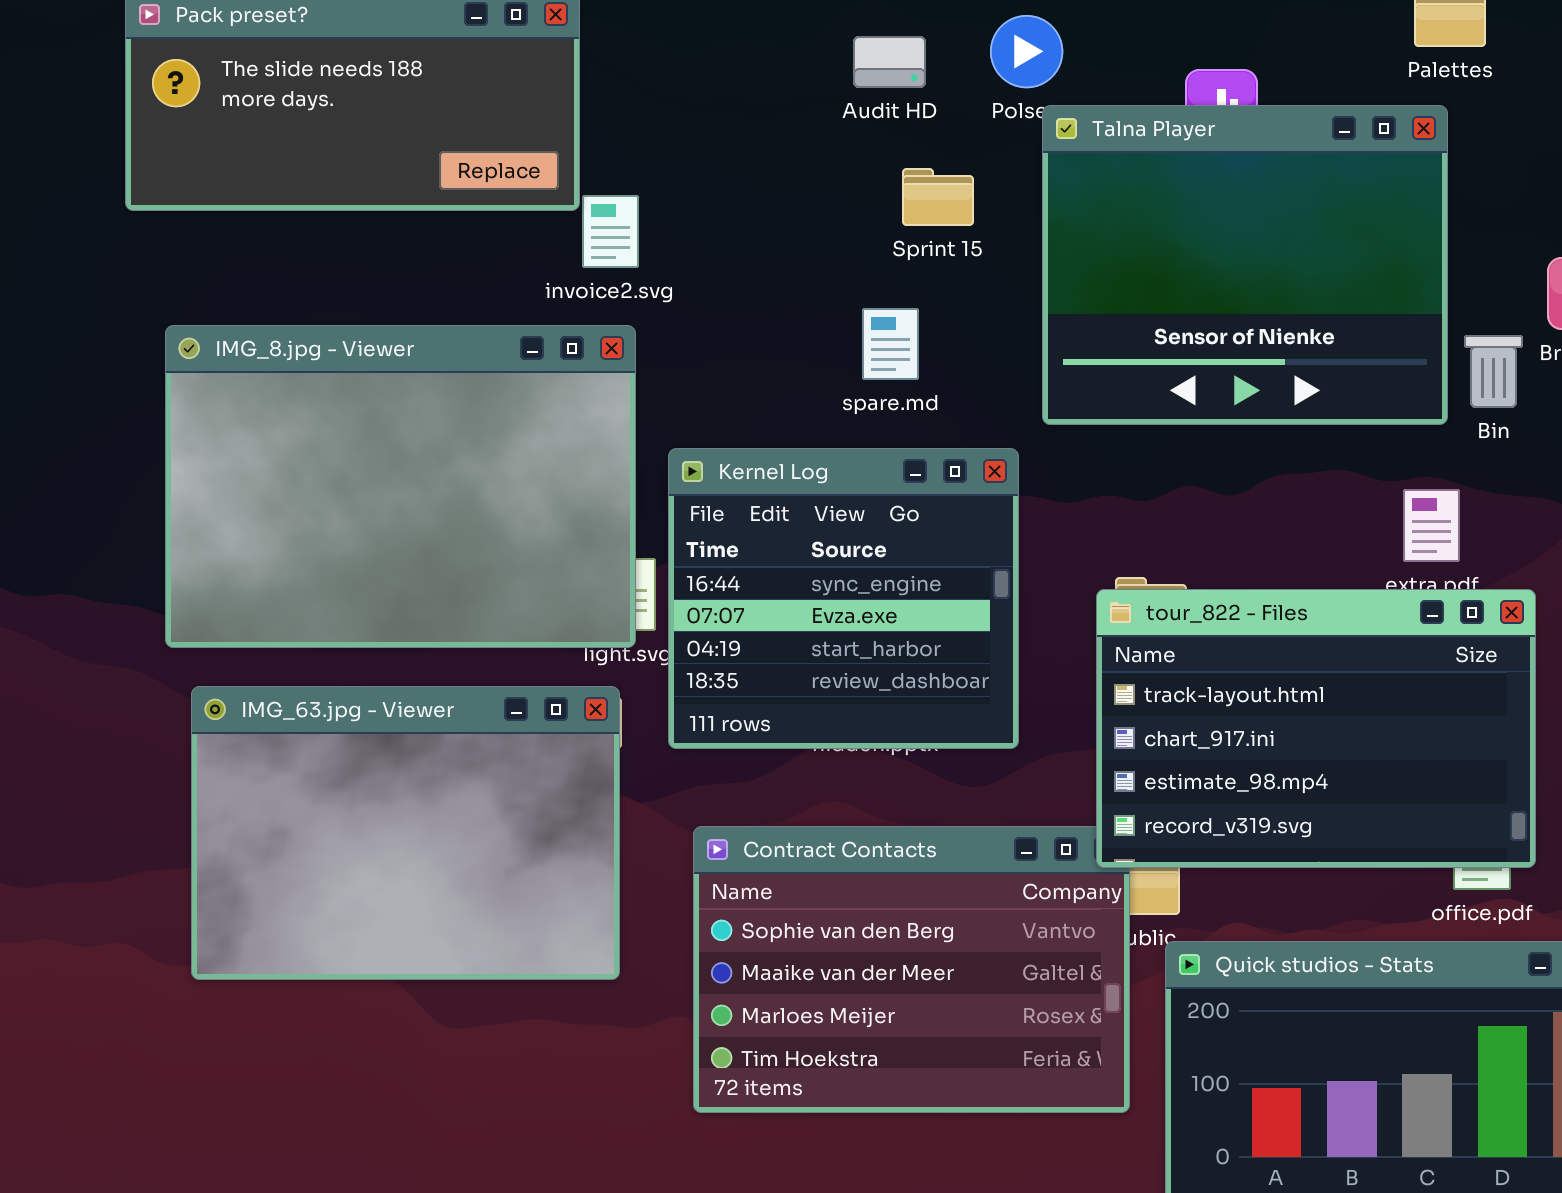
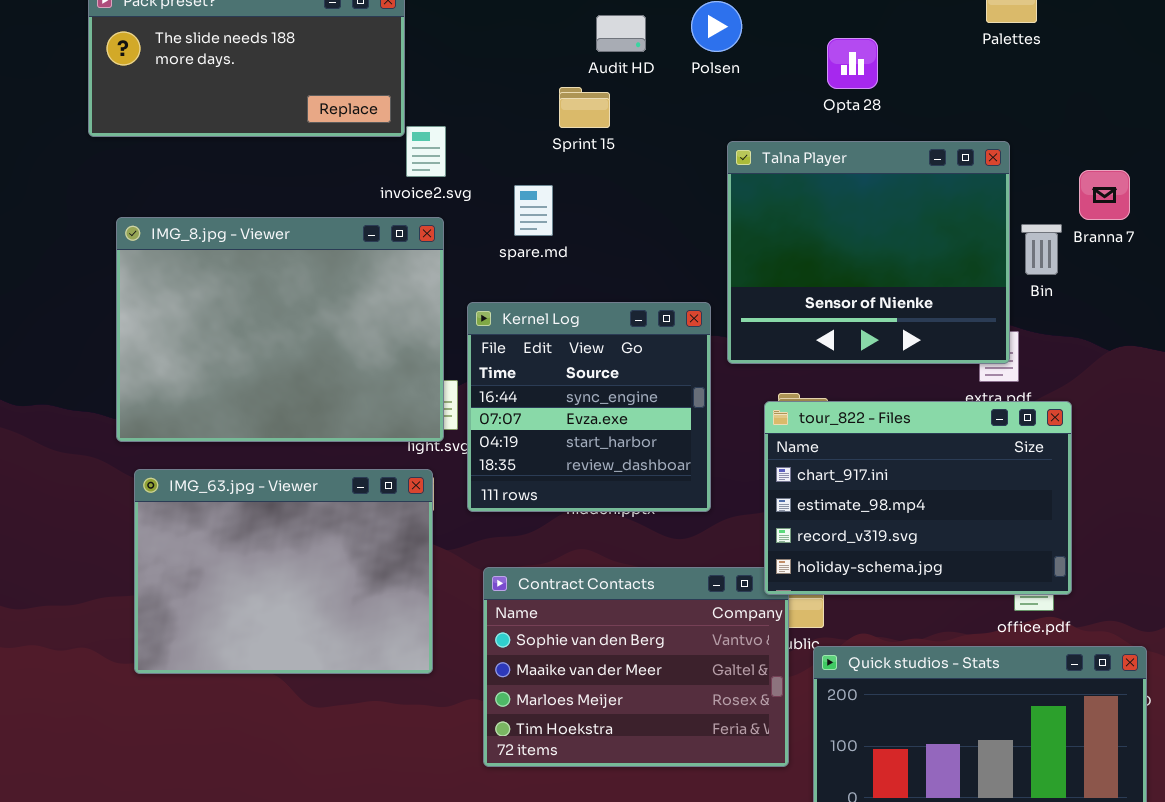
Talna Player: [1042,105,1448,425] -> [727,141,1010,364], moved
Sprint 15: [902,168,974,226] -> [559,87,610,128], moved
spare.md: [862,308,919,380] -> [514,185,553,236], moved
tour_822 - Files: [1096,589,1536,868] -> [764,401,1072,595], scrolled down 1 row

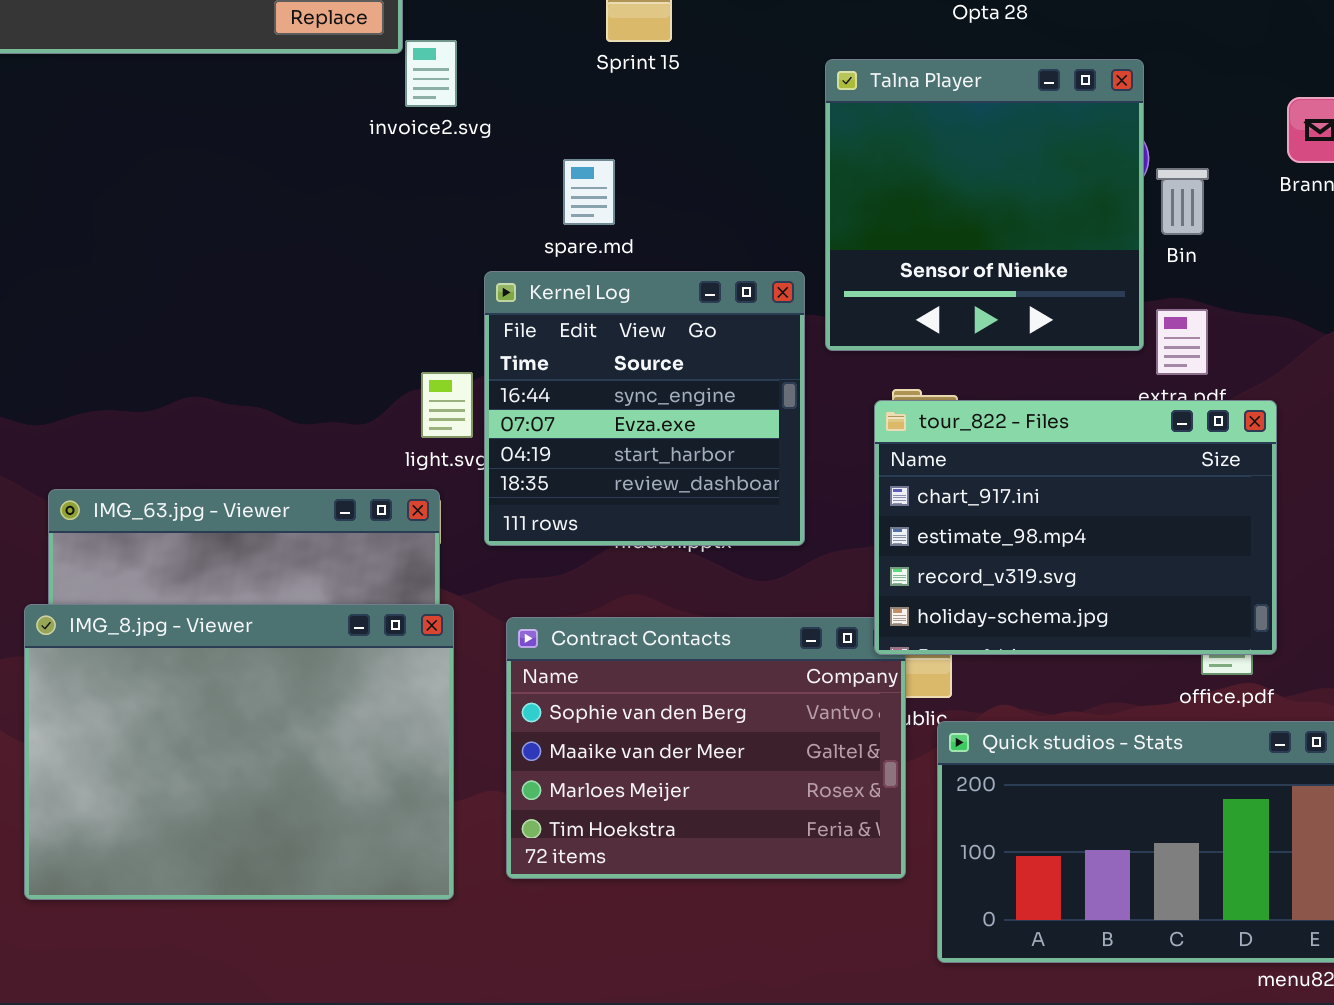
Talna Player: [727,141,1010,364] -> [825,59,1144,351], resized
spare.md: [514,185,553,236] -> [563,159,615,225], moved
IMG_8.jpg - Viewer: [116,217,444,442] -> [24,604,454,900], moved
Bin: [1021,224,1062,275] -> [1156,168,1209,235], moved

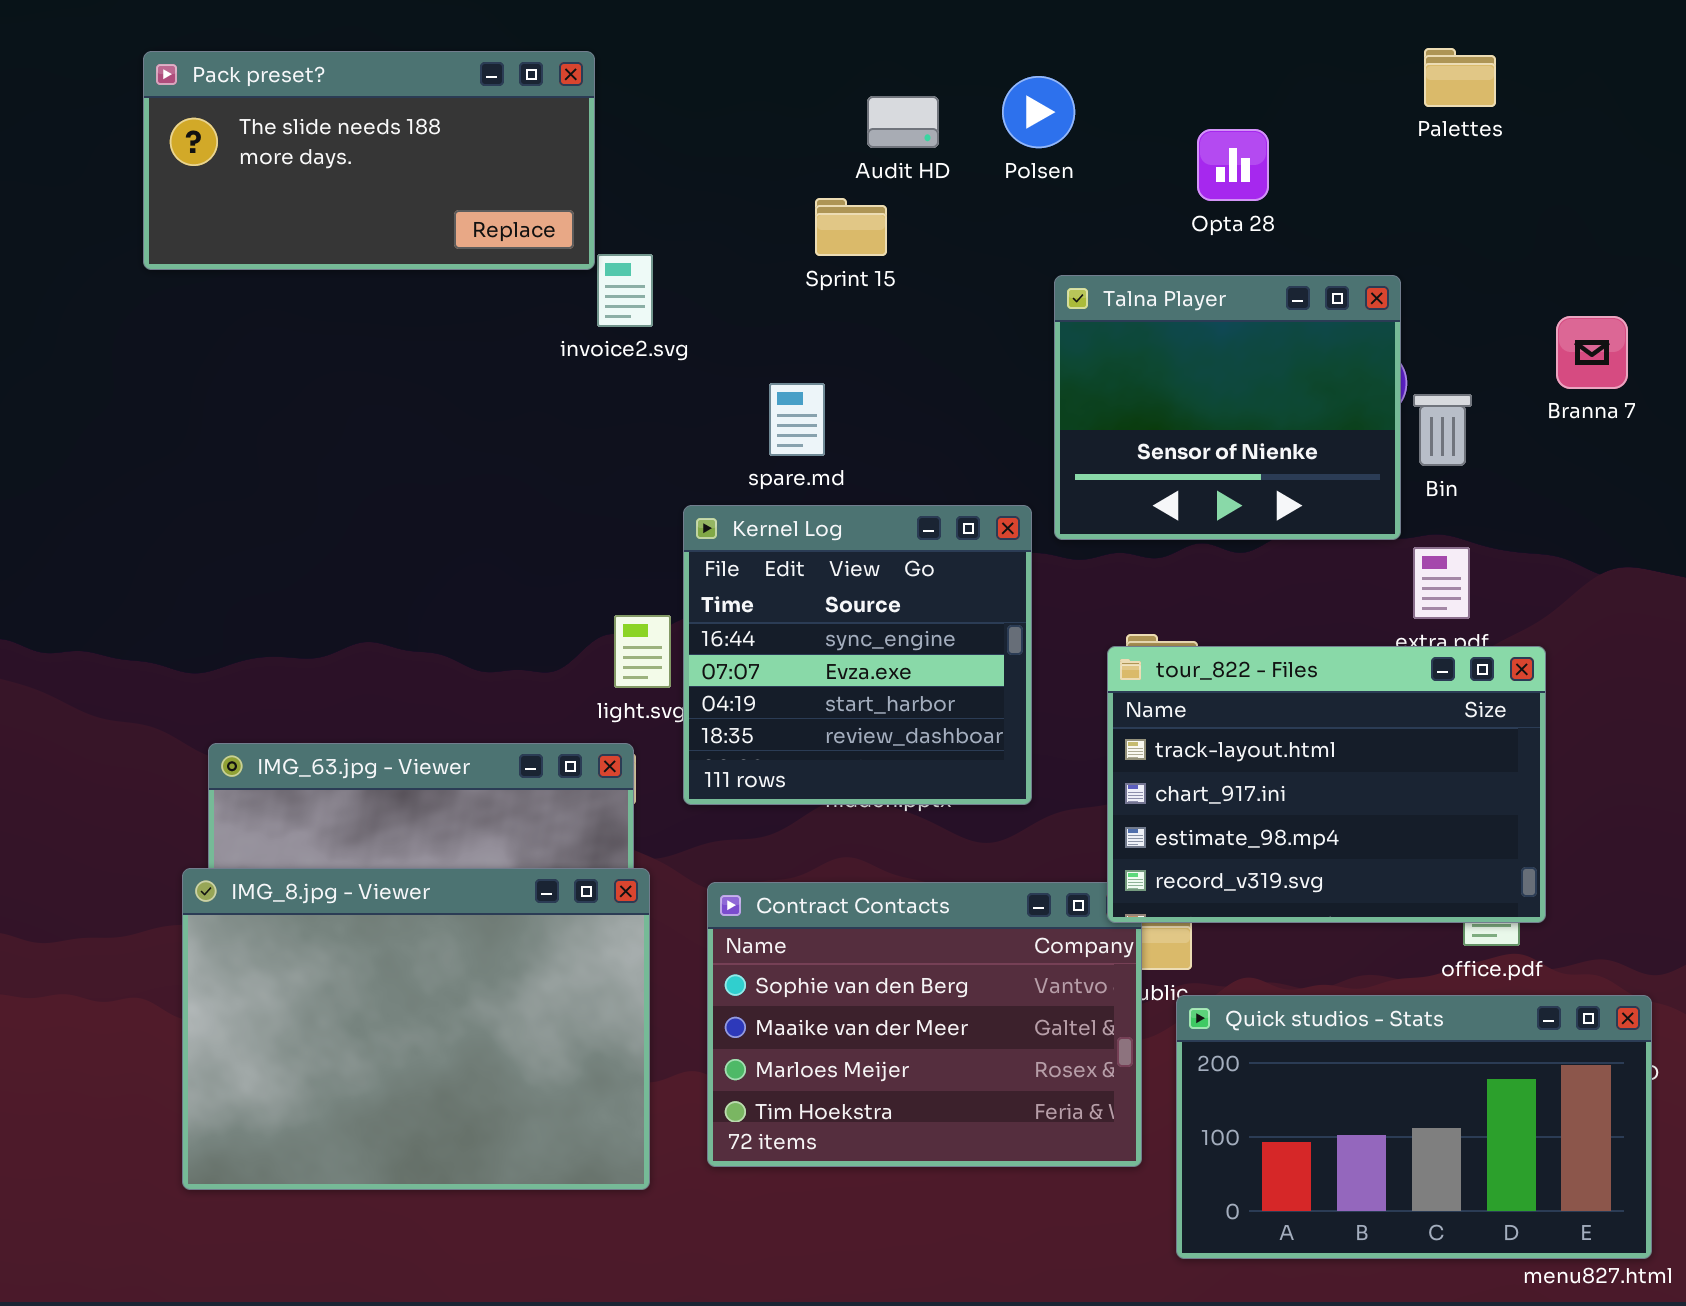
Talna Player: [825,59,1144,351] -> [1054,275,1401,540], resized
tour_822 - Files: [874,400,1277,655] -> [1107,646,1546,923], scrolled up 1 row

